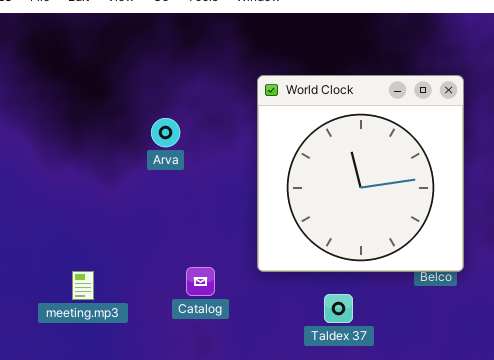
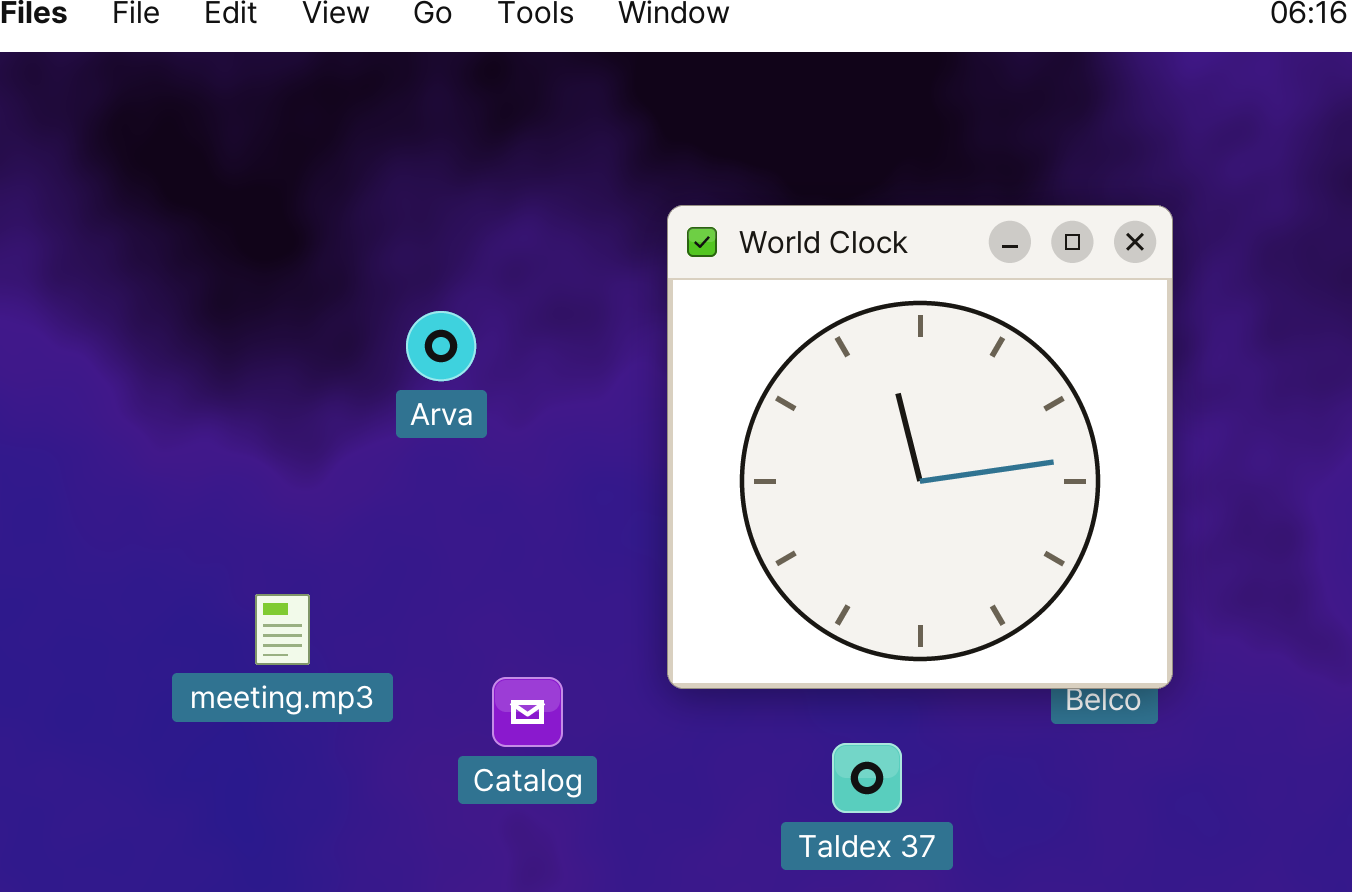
meeting.mp3: [72,271,94,300] -> [255,594,310,665], moved

